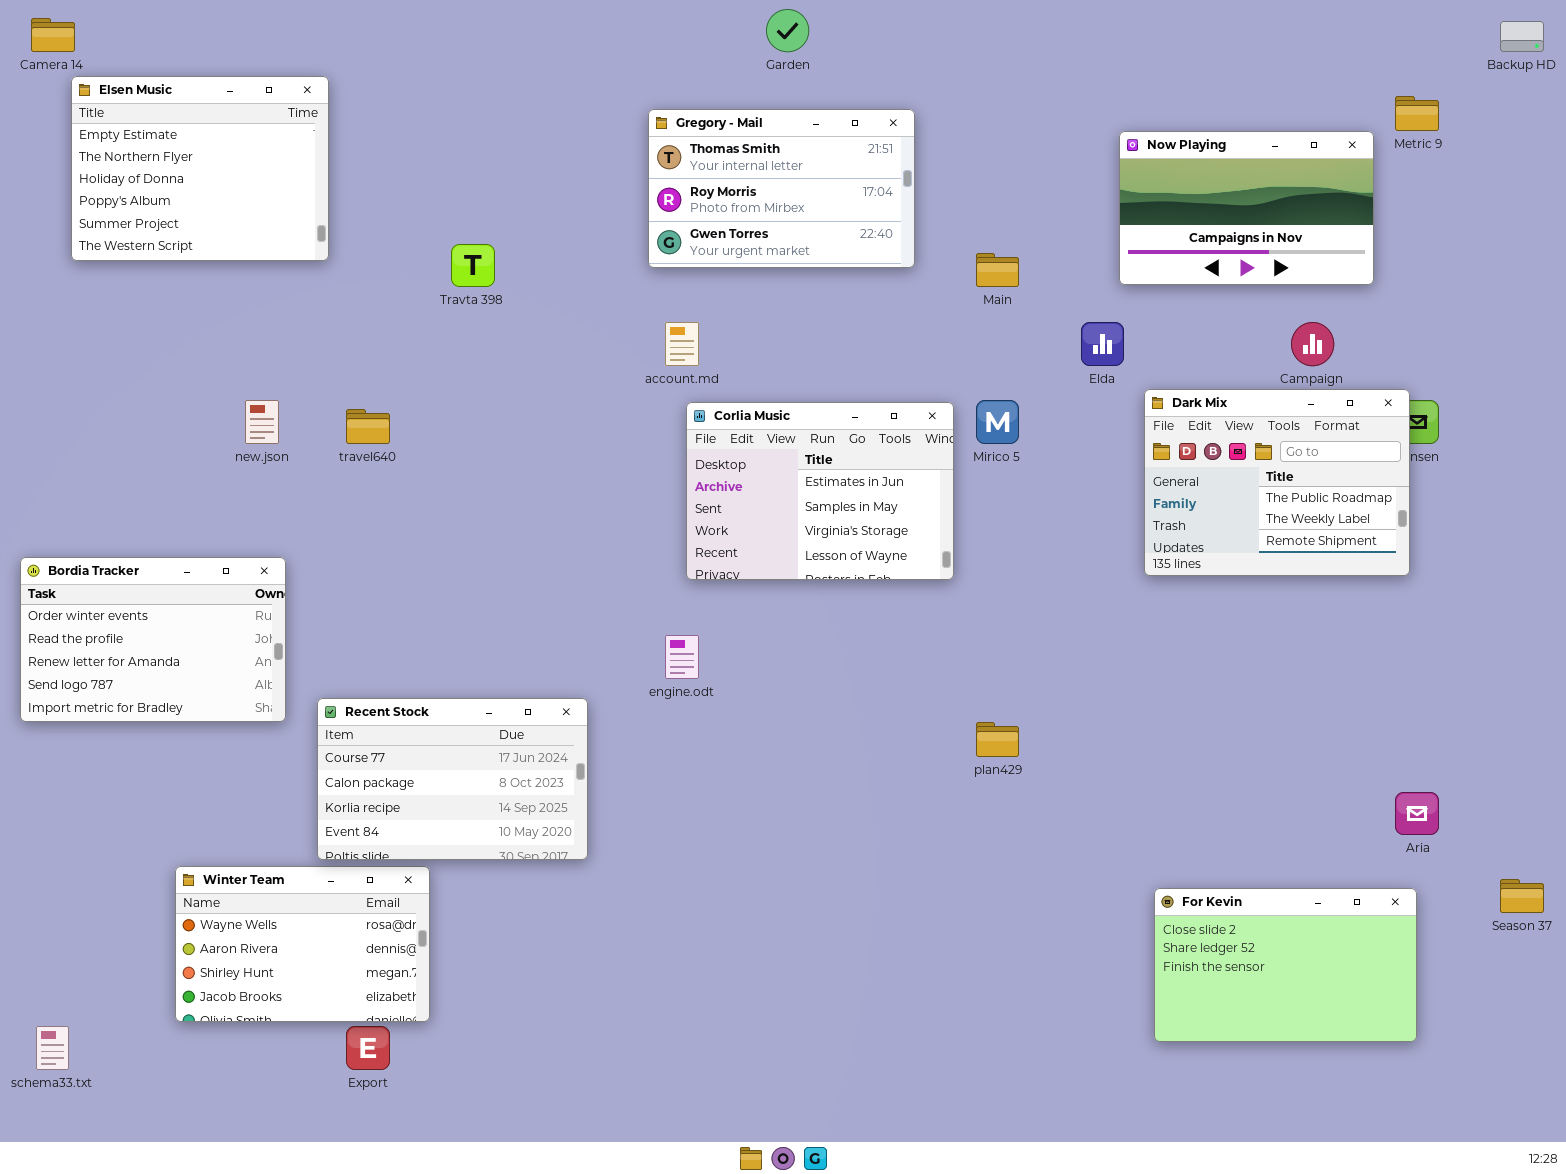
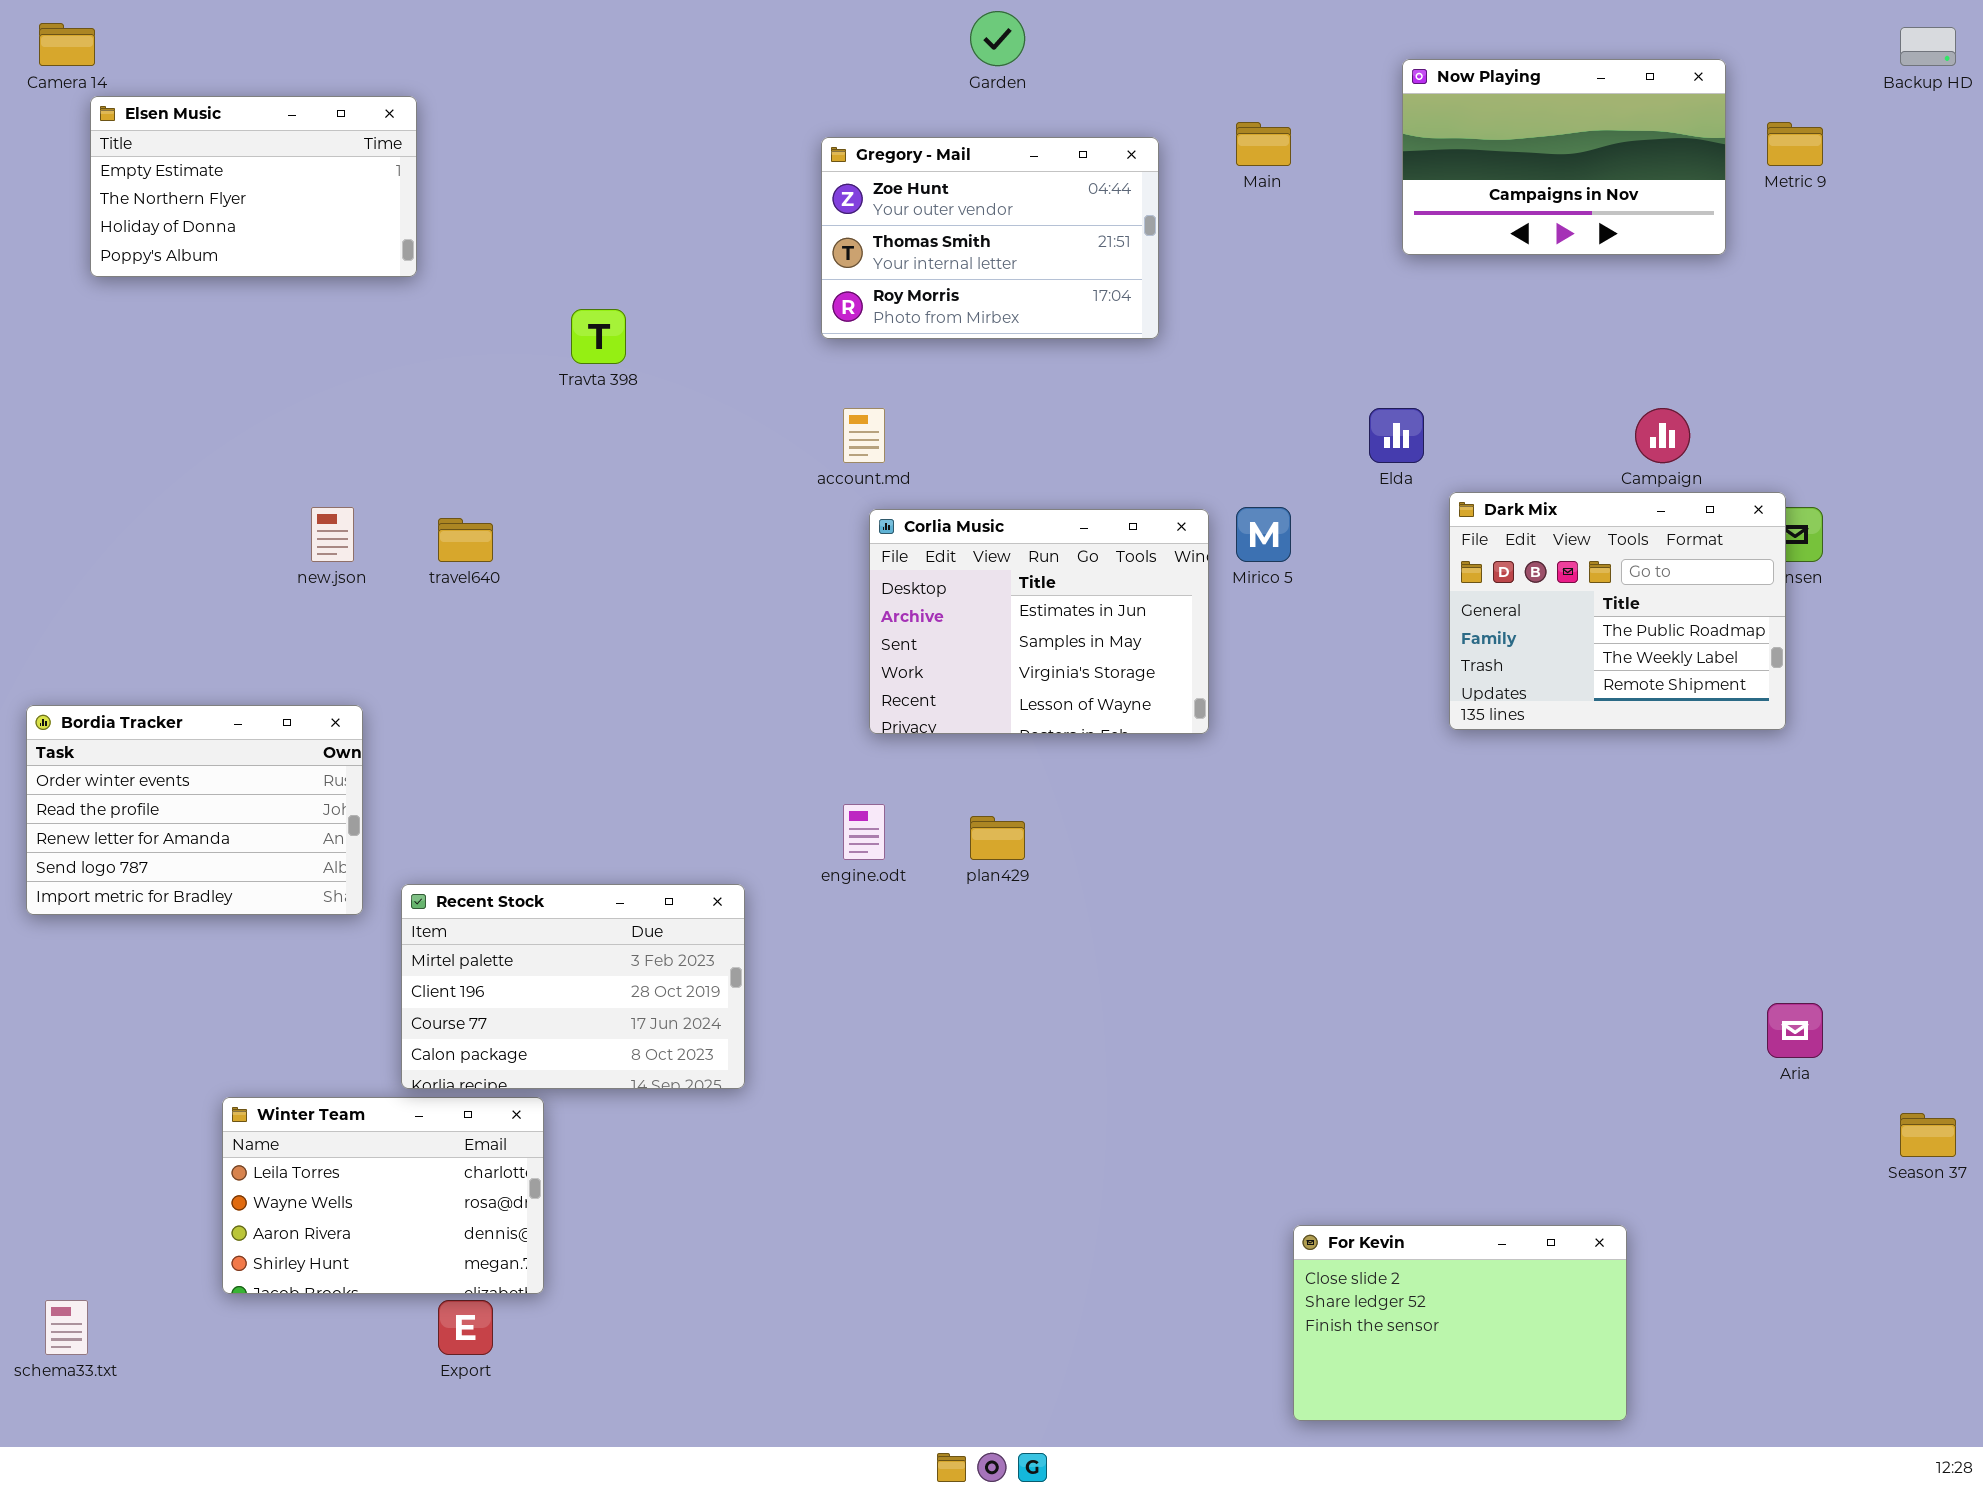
Elsen Music: [71,76,329,261] -> [90,96,417,277], resized
Gregory - Mail: [648,109,915,268] -> [821,137,1159,339], scrolled up 1 row
Now Playing: [1119,131,1374,285] -> [1402,59,1726,255], moved
Main: [976,253,1019,287] -> [1236,122,1291,166], moved
Recent Stock: [317,698,588,860] -> [401,884,745,1089], scrolled up 2 rows
plan429: [976,722,1019,757] -> [970,816,1025,860], moved
Winter Team: [175,866,430,1022] -> [222,1097,544,1294], scrolled up 1 row
For Kevin: [1154,888,1417,1042] -> [1293,1225,1627,1421], moved

